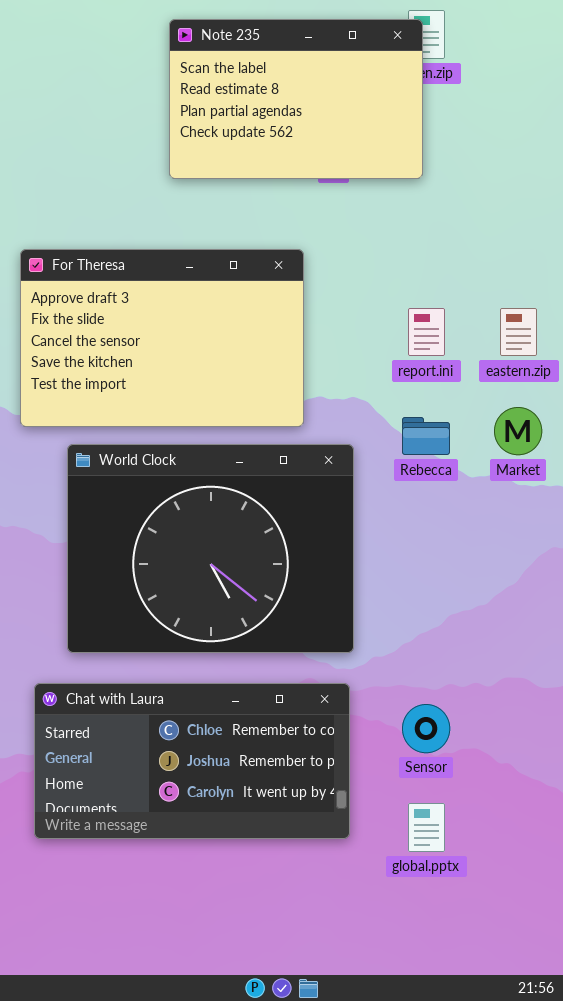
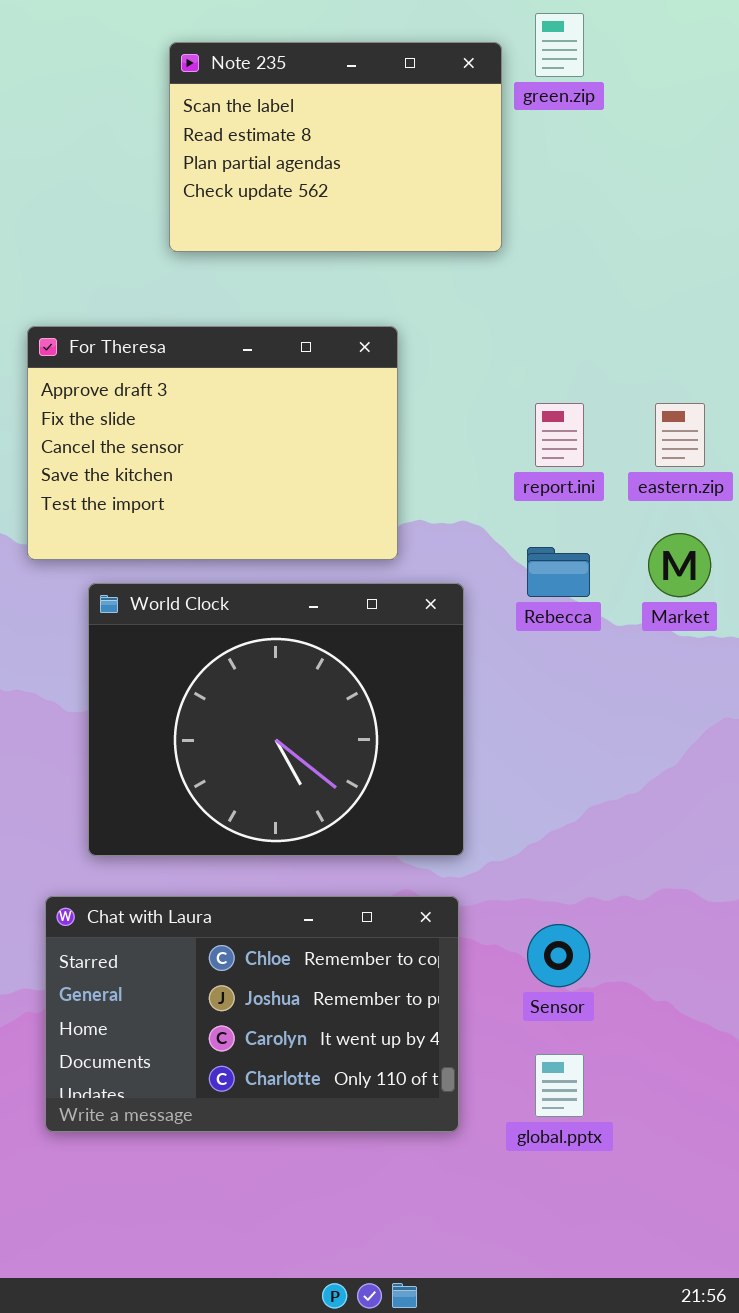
Note 235: [169,19,423,179] -> [169,42,502,252], moved
Chat with Laura: [34,683,350,839] -> [45,896,459,1132], resized

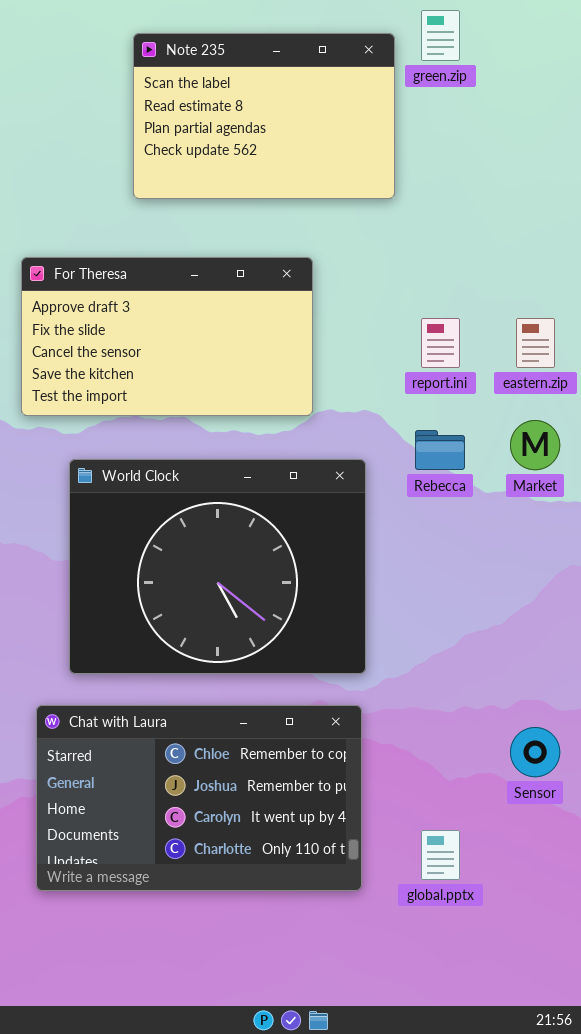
For Theresa: [27,326,398,560] -> [21,257,313,416], resized
Sensor: [527,924,590,987] -> [510,727,560,777], moved

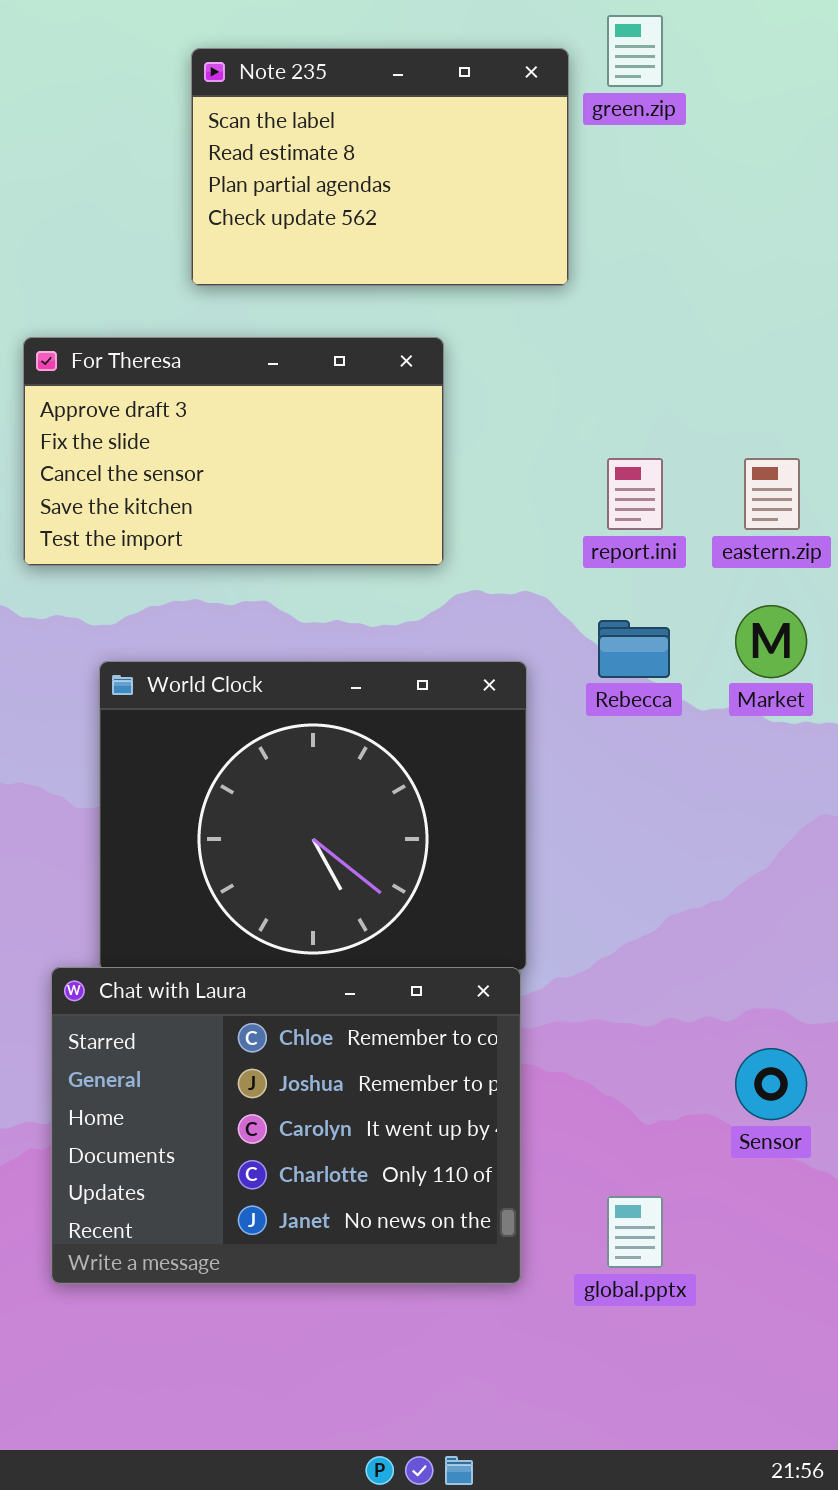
For Theresa: [21,257,313,416] -> [23,337,444,566], moved
Chat with Laura: [36,705,362,891] -> [51,967,521,1284], resized

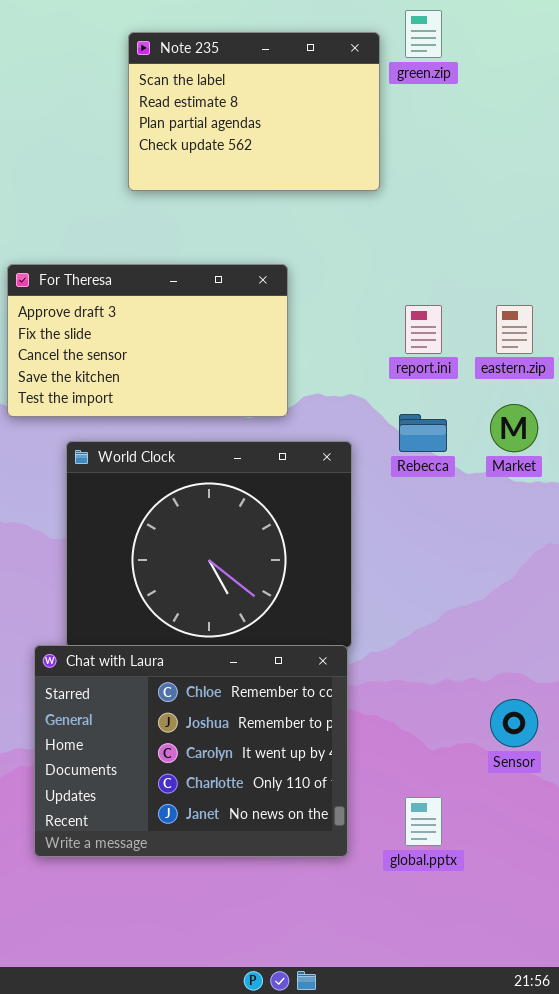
For Theresa: [23,337,444,566] -> [7,264,288,417], moved

